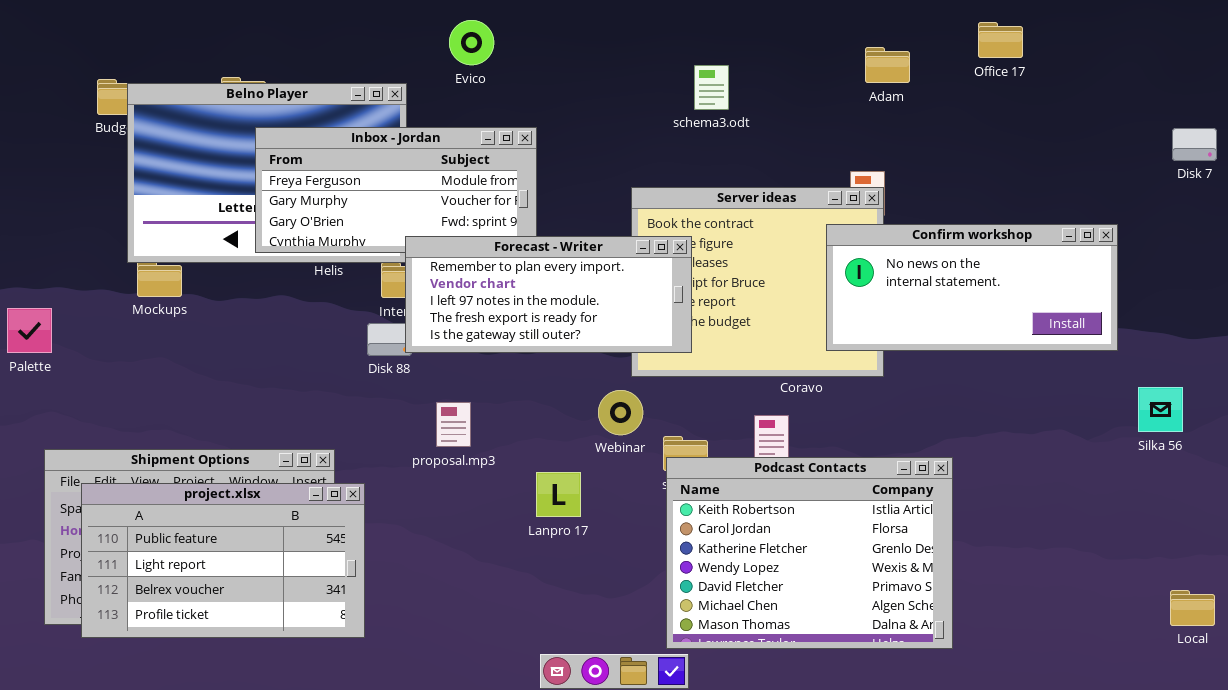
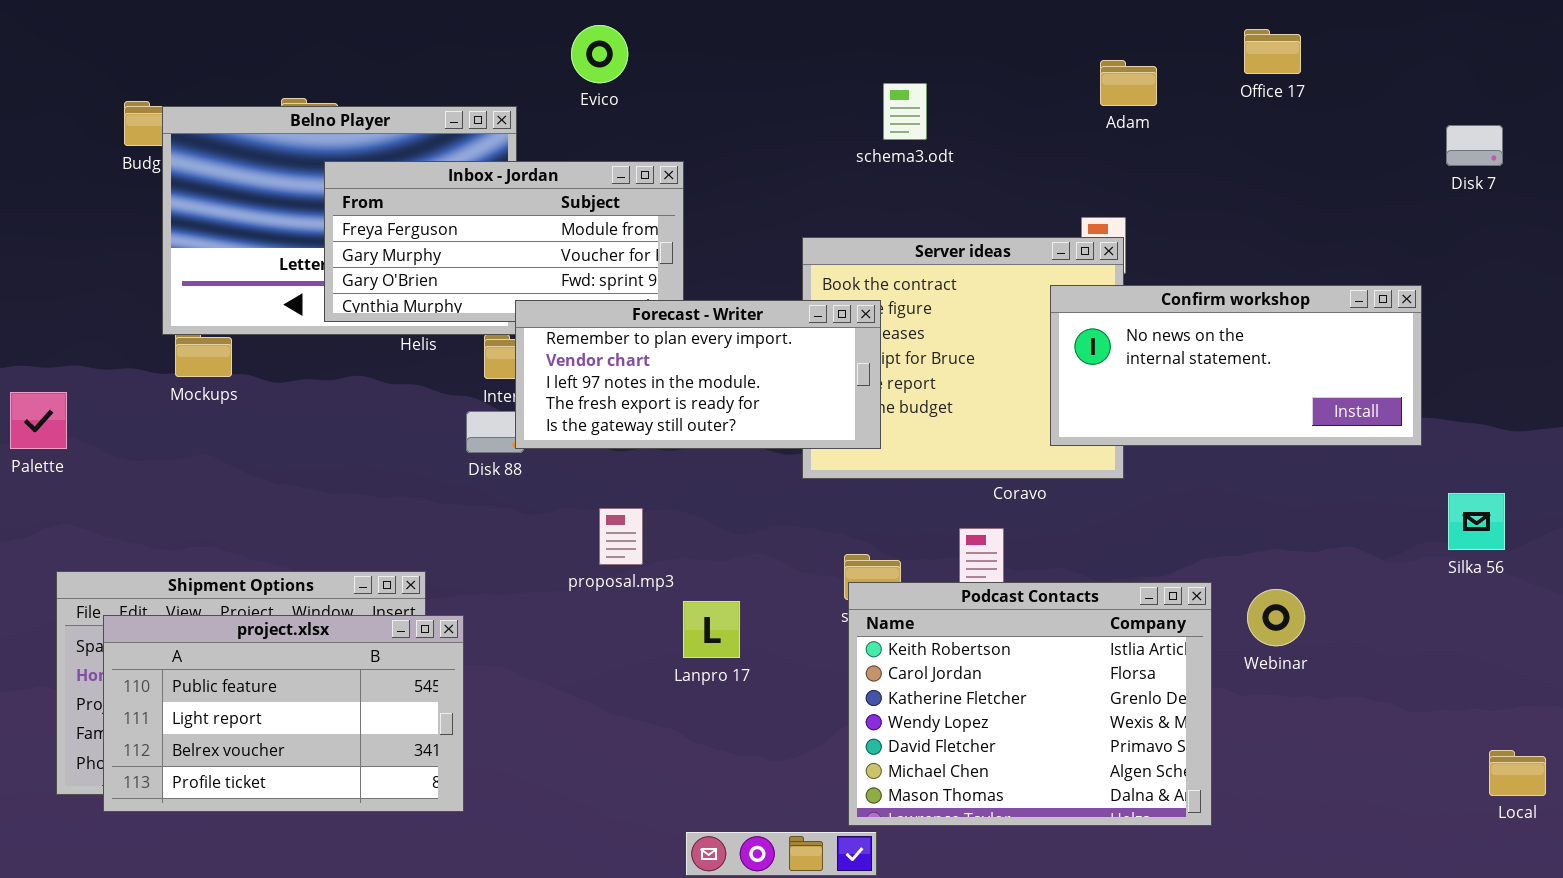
Disk 7: [1172,128,1217,161] -> [1446,125,1503,166], moved
Webinar: [598,390,643,435] -> [1247,589,1305,646], moved
proposal.mp3: [436,402,471,447] -> [599,508,643,565], moved

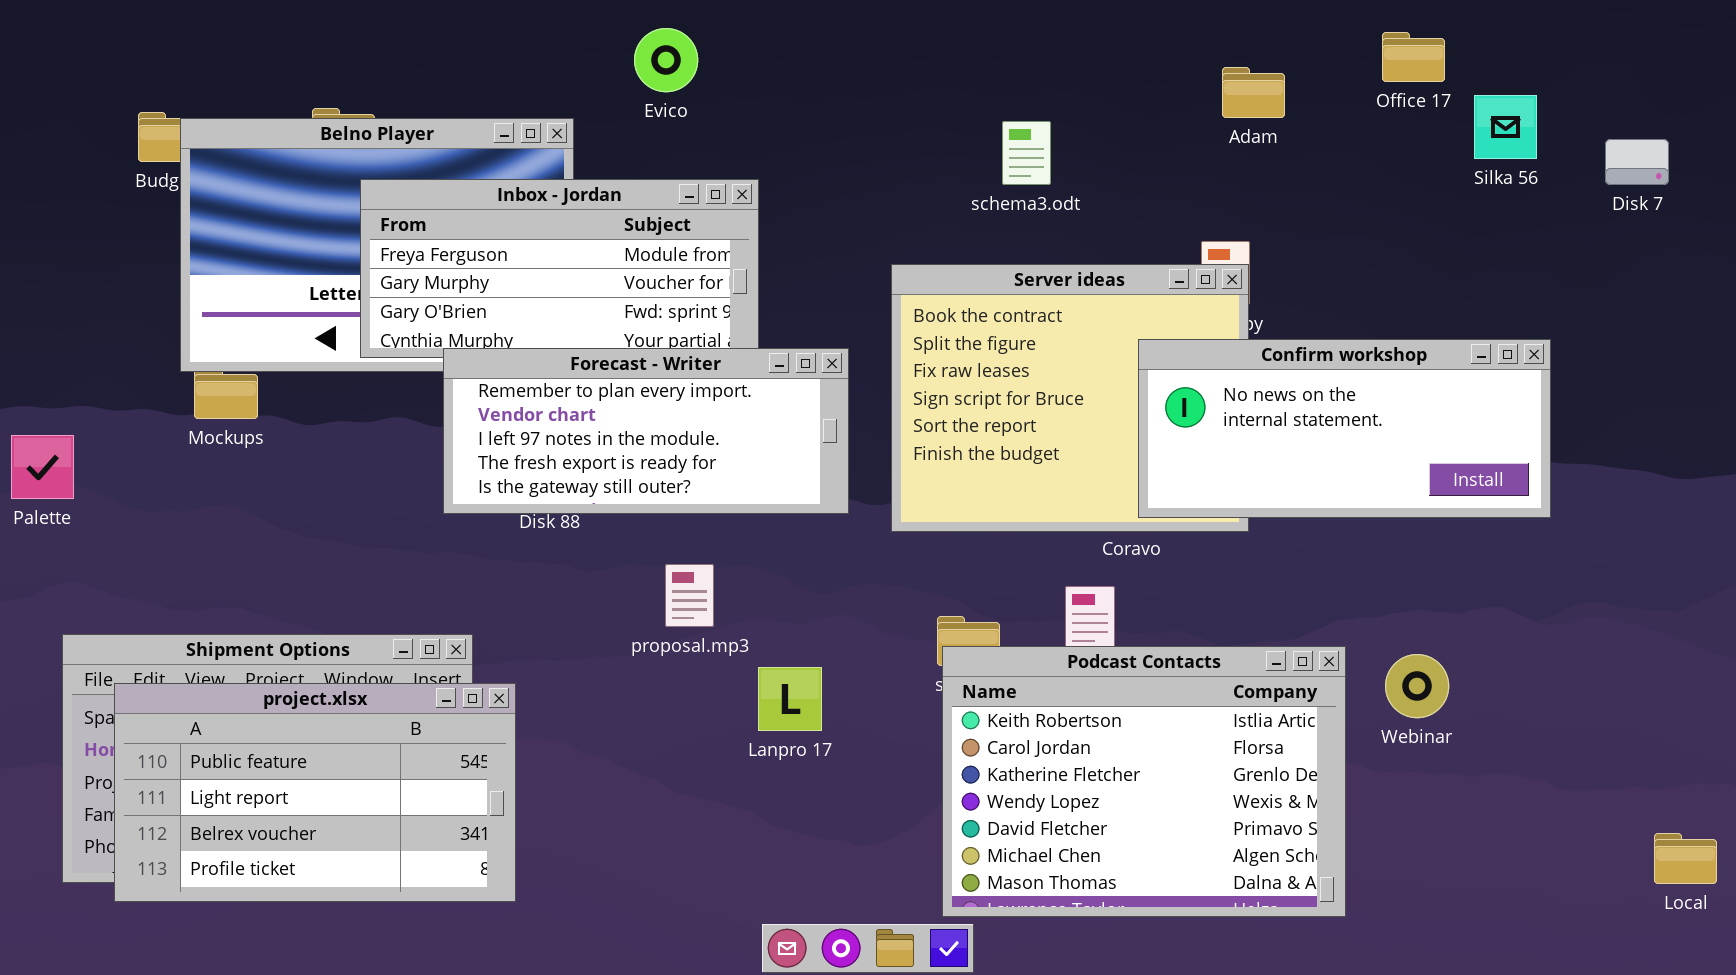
schema3.odt: [883,83,927,140] -> [1002,121,1051,185], moved
Confirm workshop: [1050,285,1422,446] -> [1138,339,1551,518], moved
Forecast - Writer: [515,300,881,449] -> [443,348,849,514], moved
Silka 56: [1448,493,1505,550] -> [1474,95,1537,159], moved

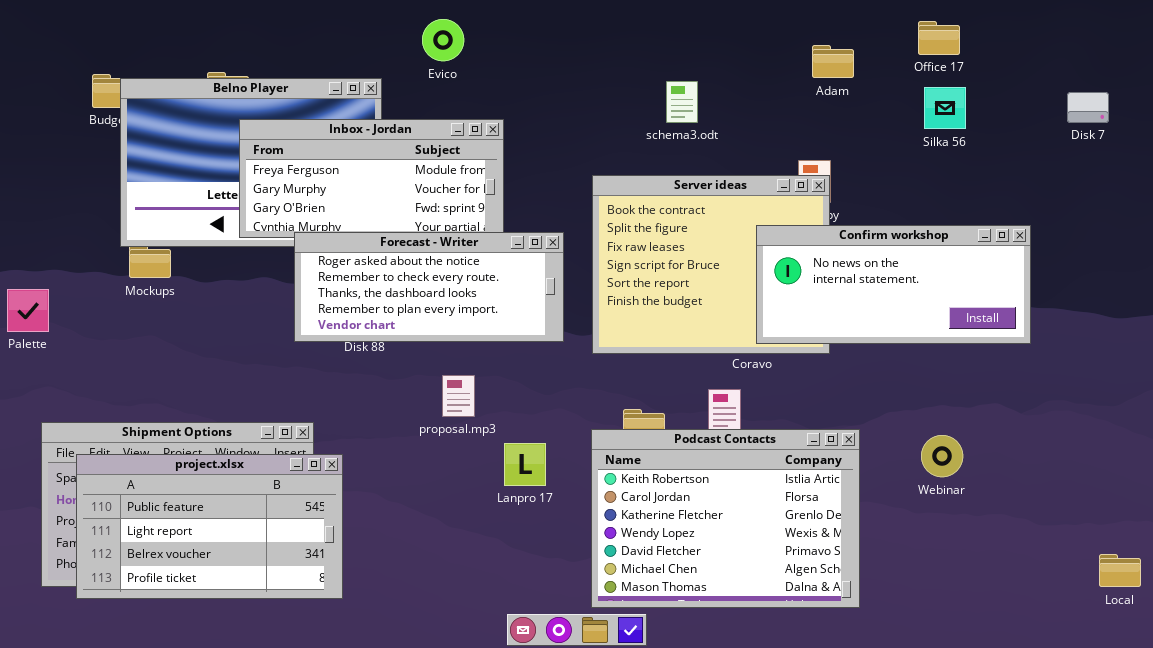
Silka 56: [1474,95,1537,159] -> [924,87,966,129], moved
Forecast - Writer: [443,348,849,514] -> [294,232,564,342], scrolled up 3 rows
Podcast Contacts: [942,646,1346,917] -> [591,429,860,608], moved

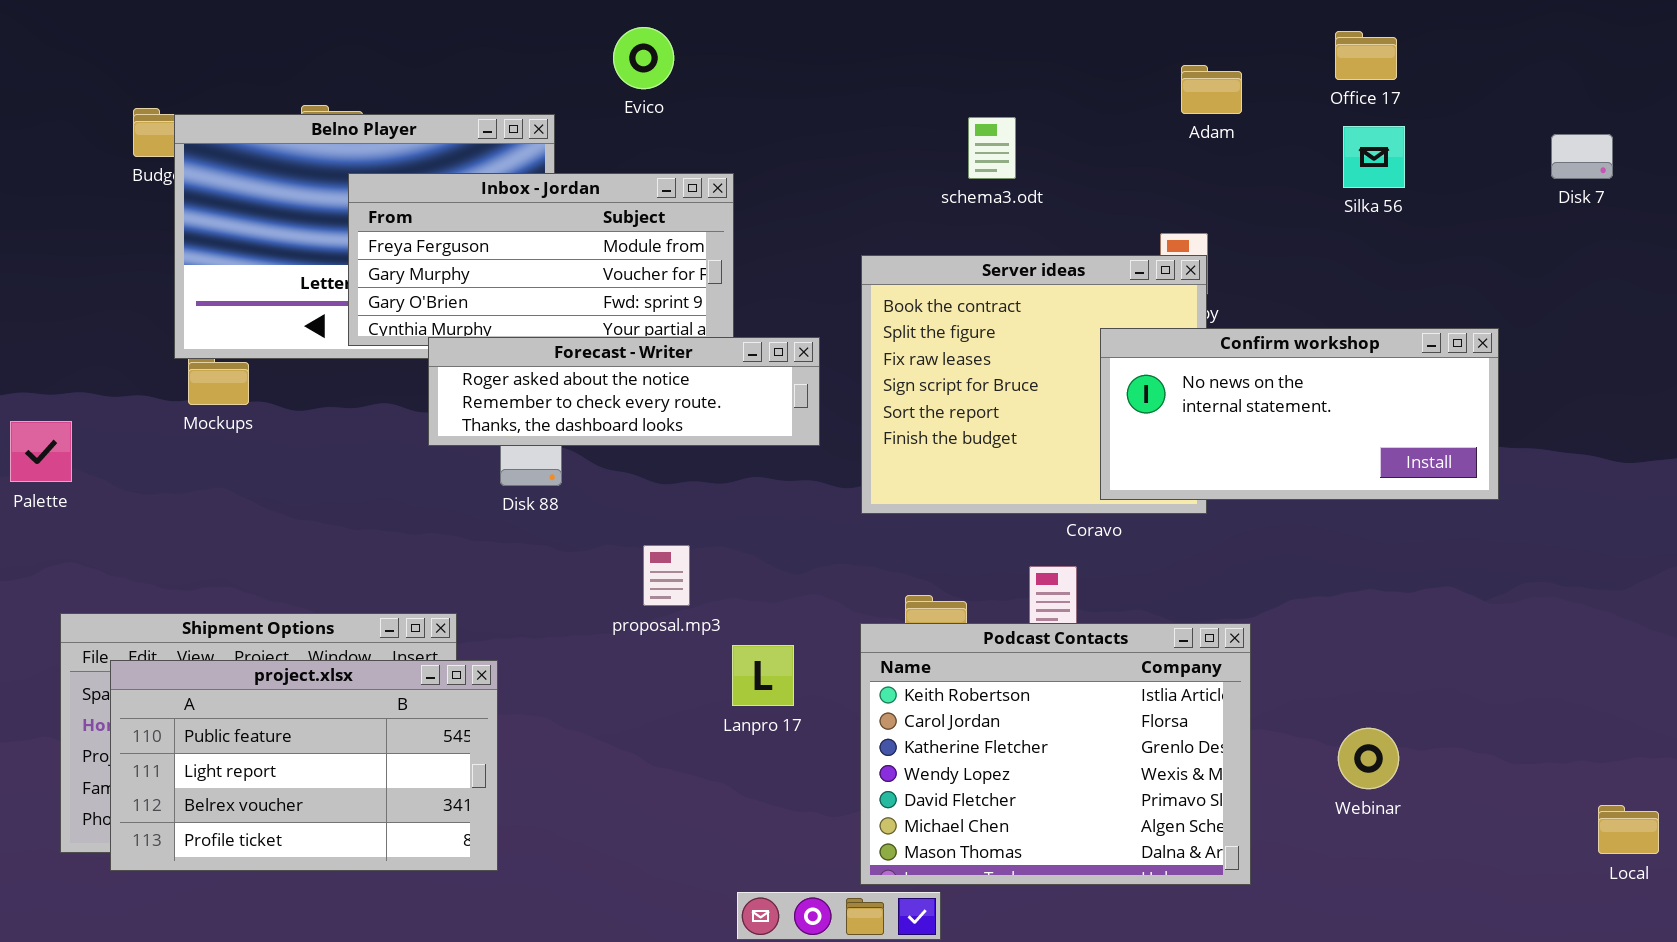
Forecast - Writer: [294,232,564,342] -> [428,337,820,446], resized
Webinar: [921,435,963,477] -> [1338,728,1399,789], moved

